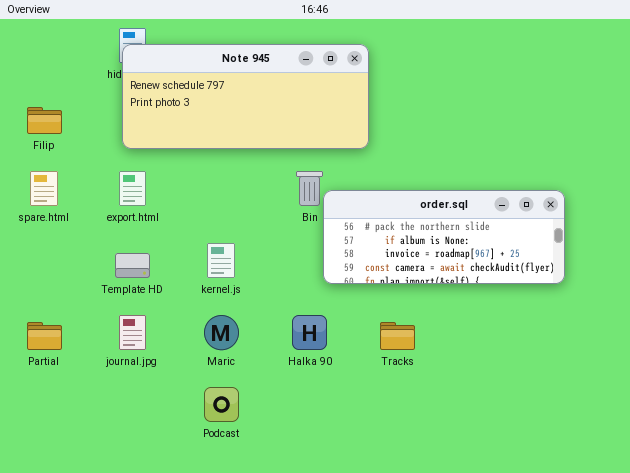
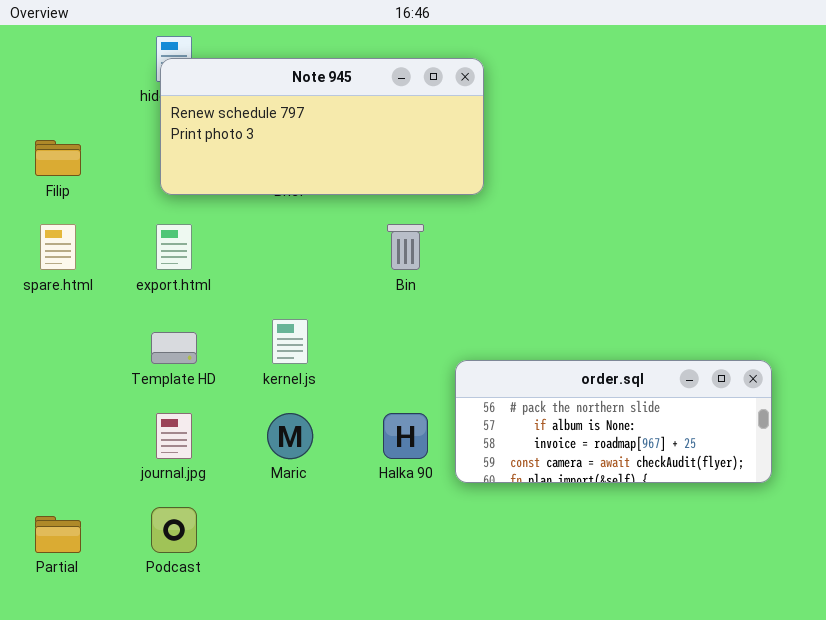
order.sql: [323,190,565,284] -> [455,360,772,483], moved
Partial: [27,322,62,350] -> [35,516,81,553], moved
Podcast: [204,387,239,422] -> [151,507,197,553], moved

